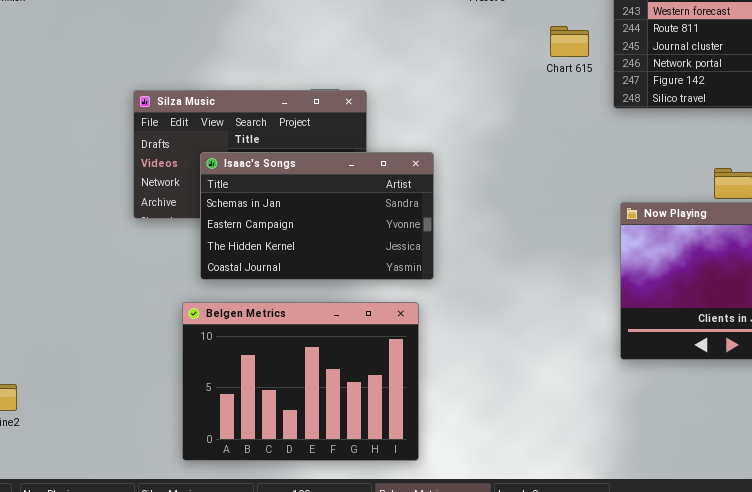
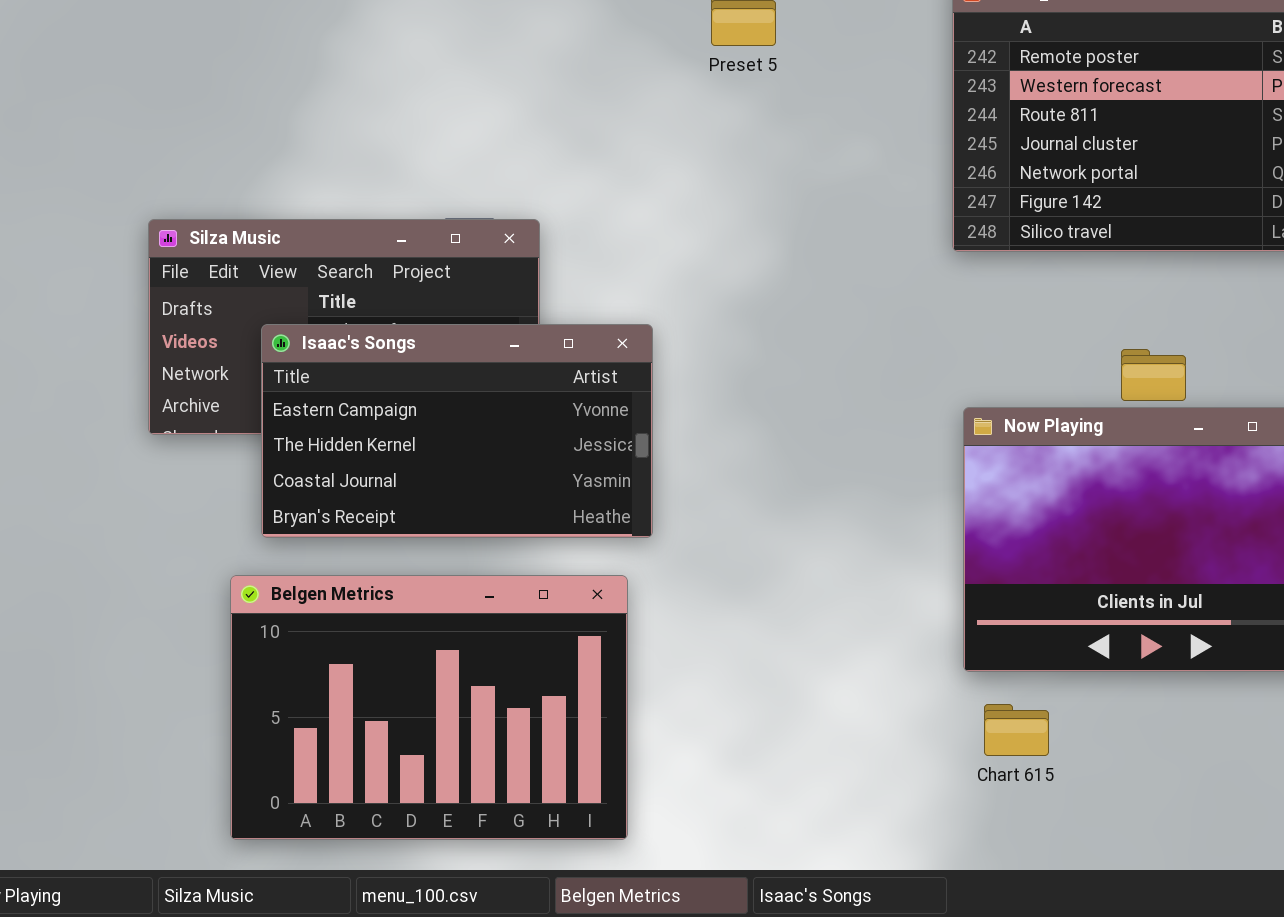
Chart 615: [550,26,589,57] -> [984,704,1049,756], moved
Isaac's Songs: [200,152,434,280] -> [261,324,653,538], scrolled down 1 row

